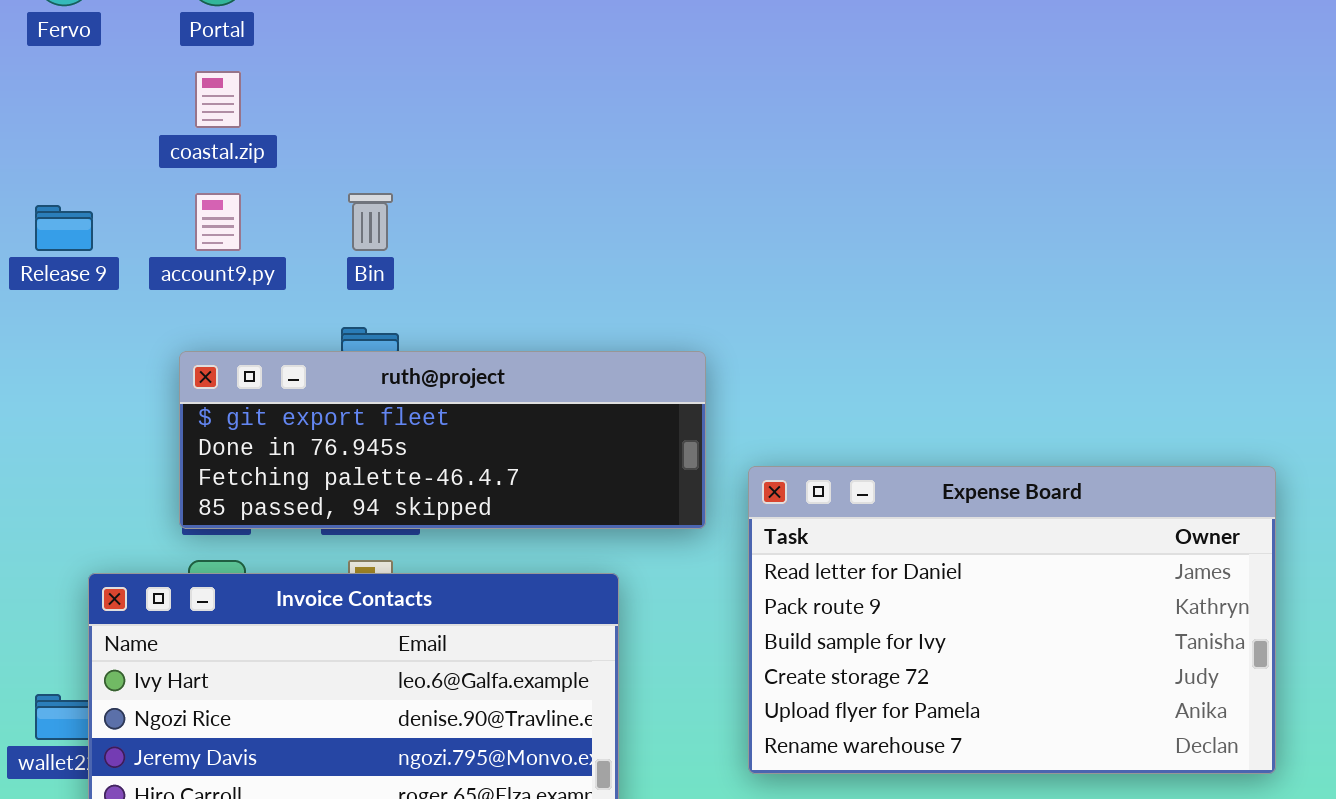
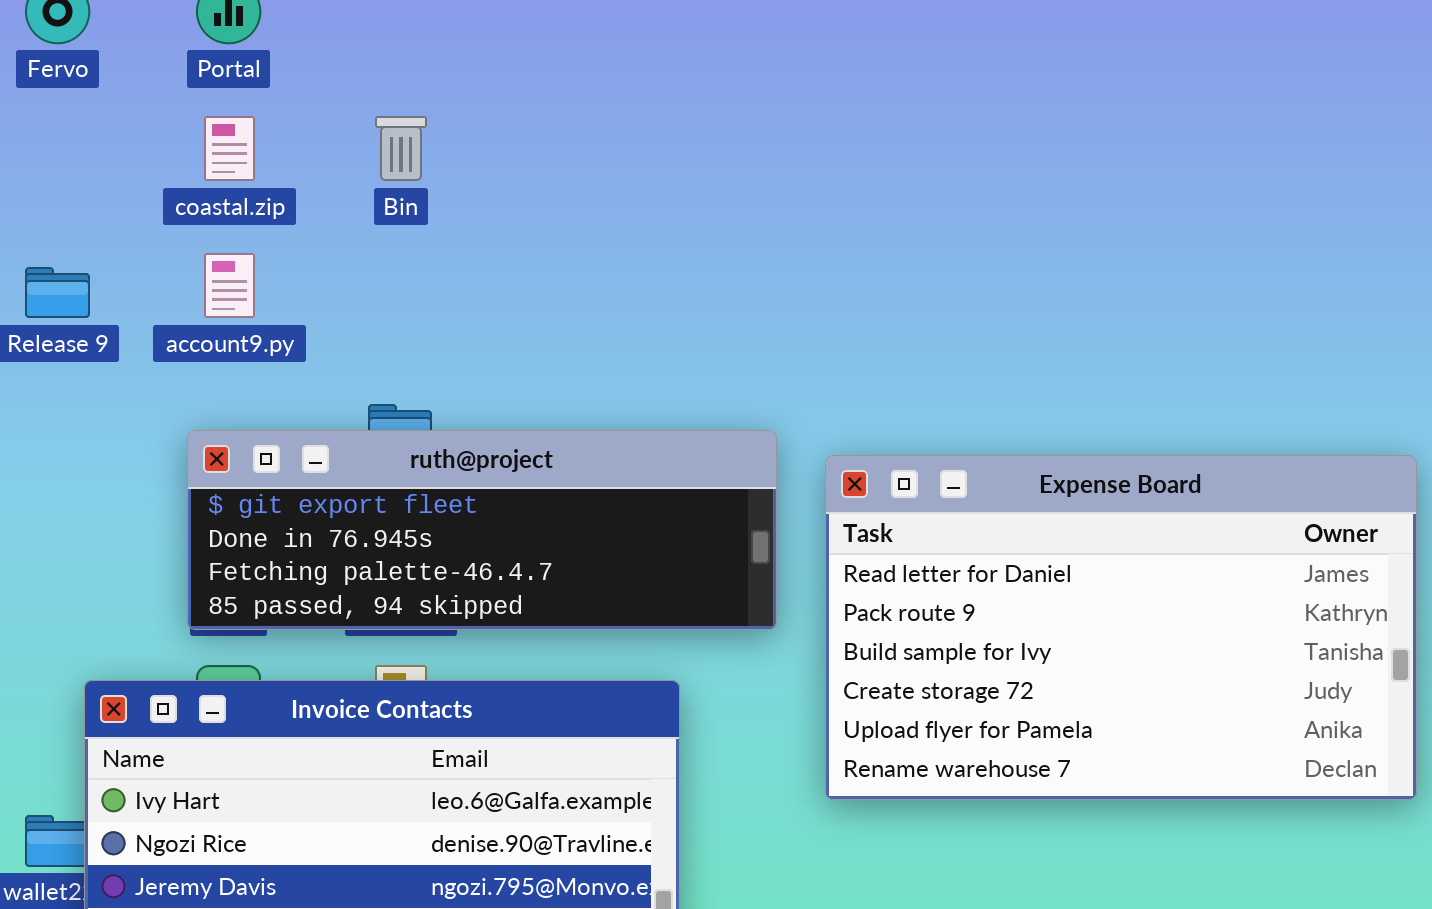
Bin: [348,193,393,251] -> [375,116,427,181], moved
Expense Board: [748,466,1276,774] -> [825,455,1417,800], moved

